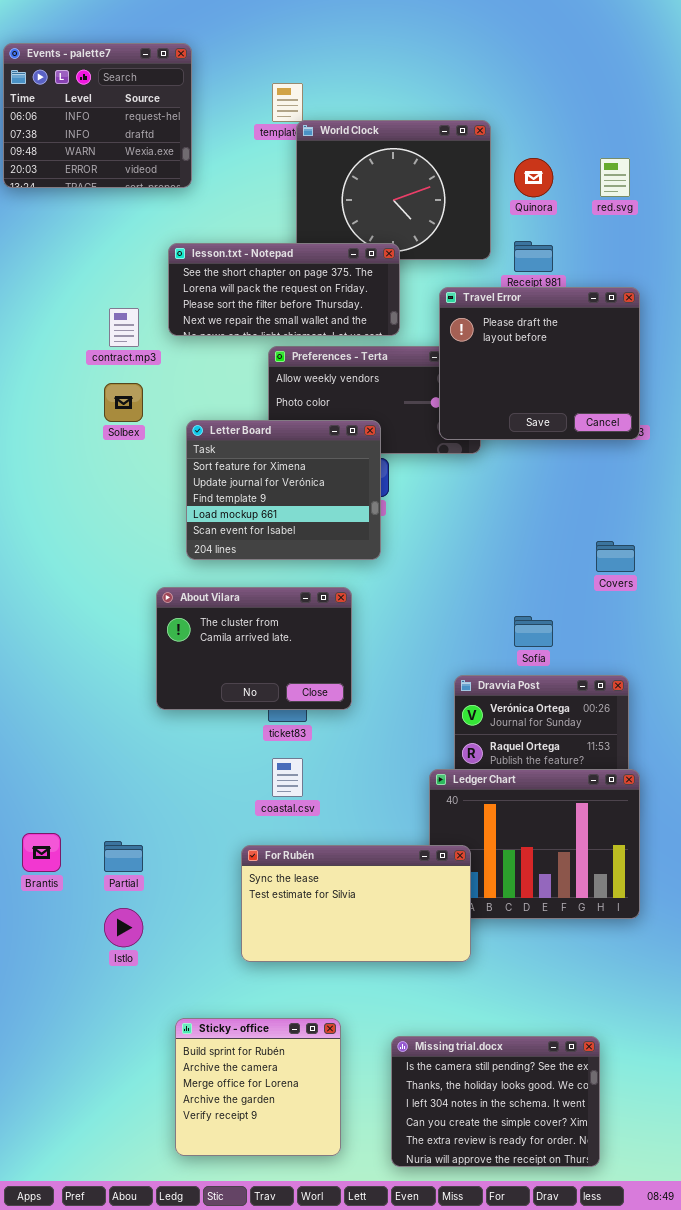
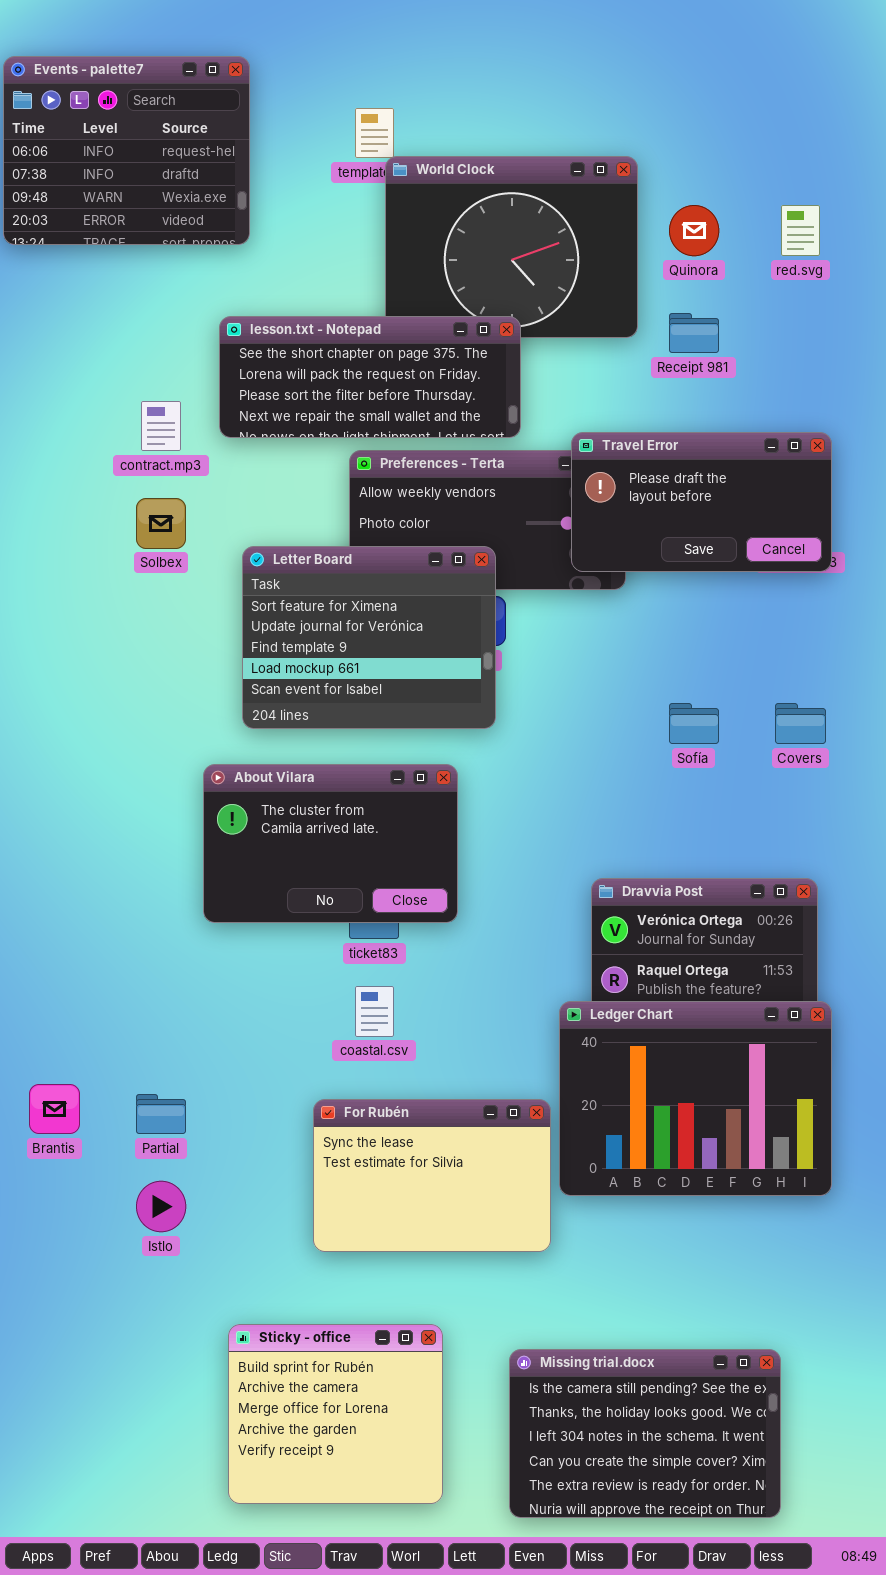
Travel Error: [439,287,640,440] -> [571,432,832,572], resized
Sofía: [514,616,553,647] -> [669,703,719,744], moved
For Rubén: [241,845,471,962] -> [313,1099,551,1252], resized

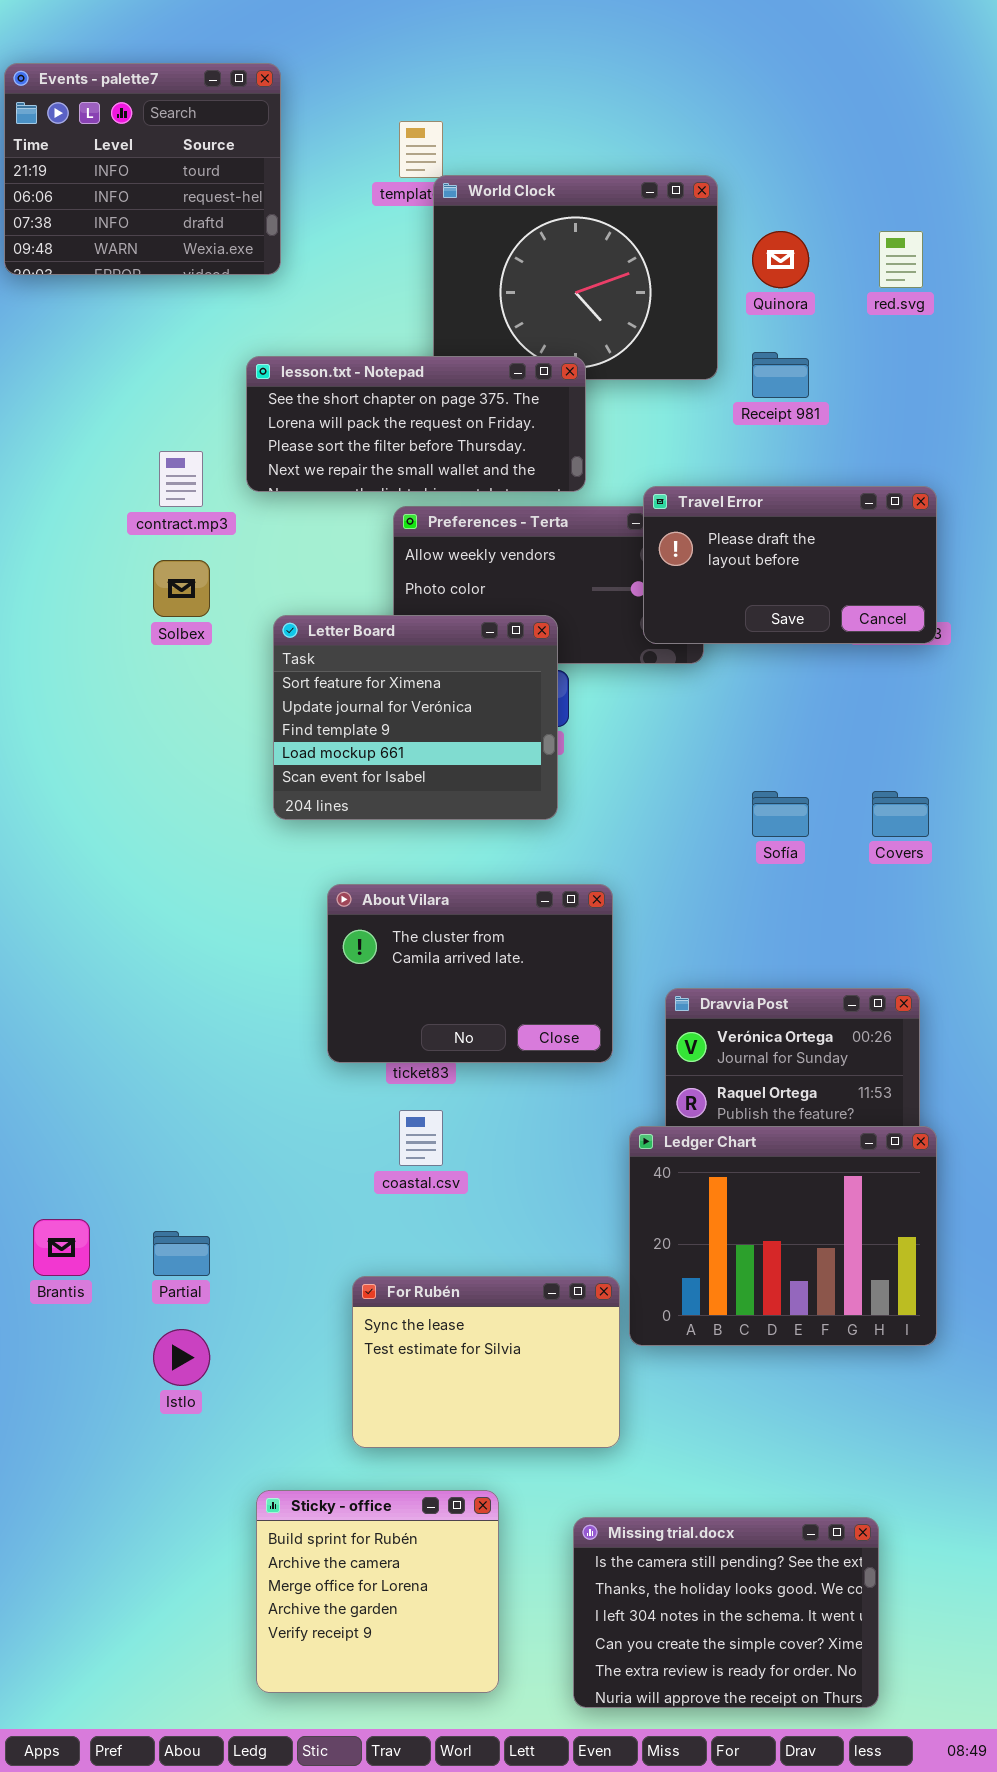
Events - palette7: [3,56,250,245] -> [4,63,281,275], scrolled up 1 row
About Vilara: [203,764,458,923] -> [327,884,613,1063], moved
For Rubén: [313,1099,551,1252] -> [352,1276,620,1448], moved

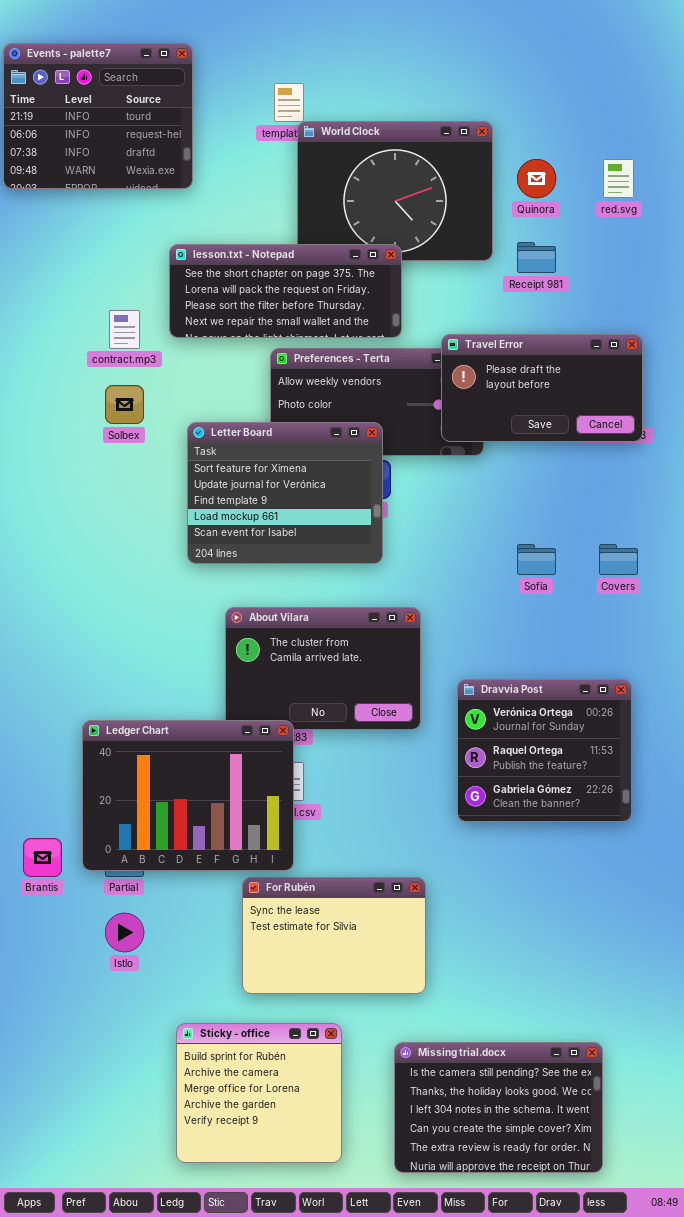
Ledger Chart: [629,1126,937,1346] -> [82,720,294,871], moved

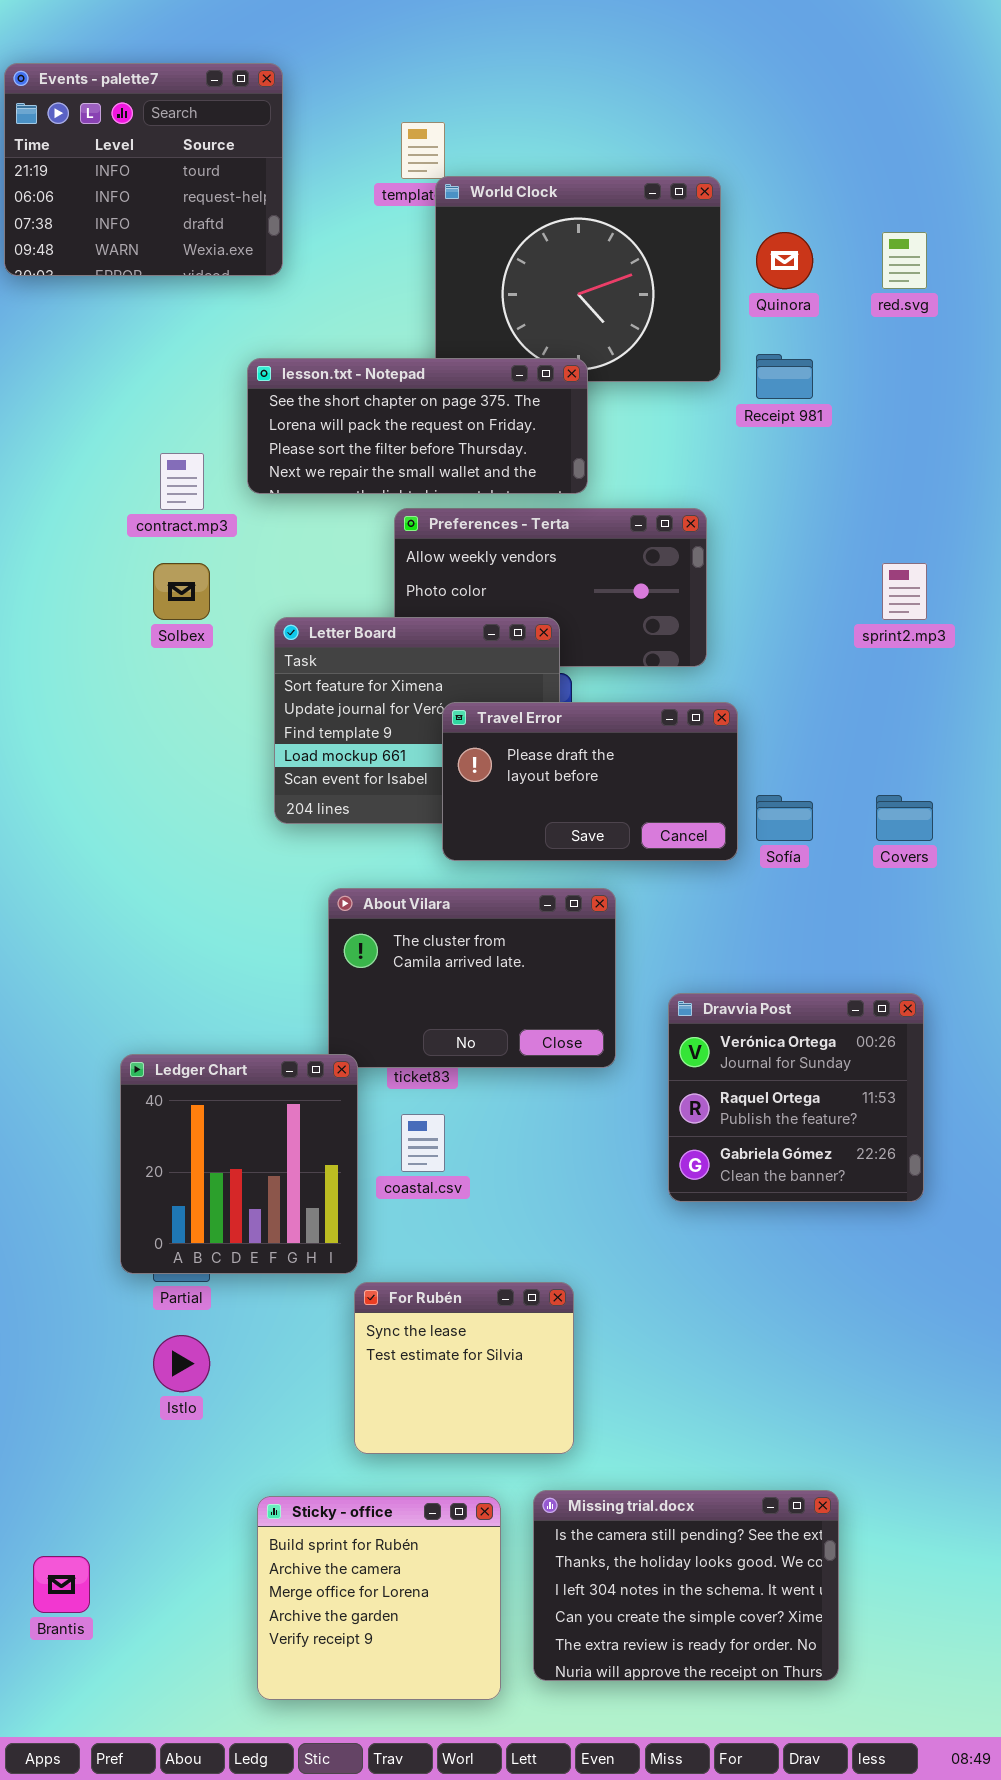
Travel Error: [441,334,643,442] -> [442,702,738,861], moved
Ledger Chart: [82,720,294,871] -> [120,1054,358,1274], resized
Brantis: [23,838,62,877] -> [33,1556,90,1613], moved
For Rubén: [242,877,426,994] -> [354,1282,574,1454], resized
Missing trial.docx: [394,1042,603,1173] -> [533,1490,839,1681], moved

